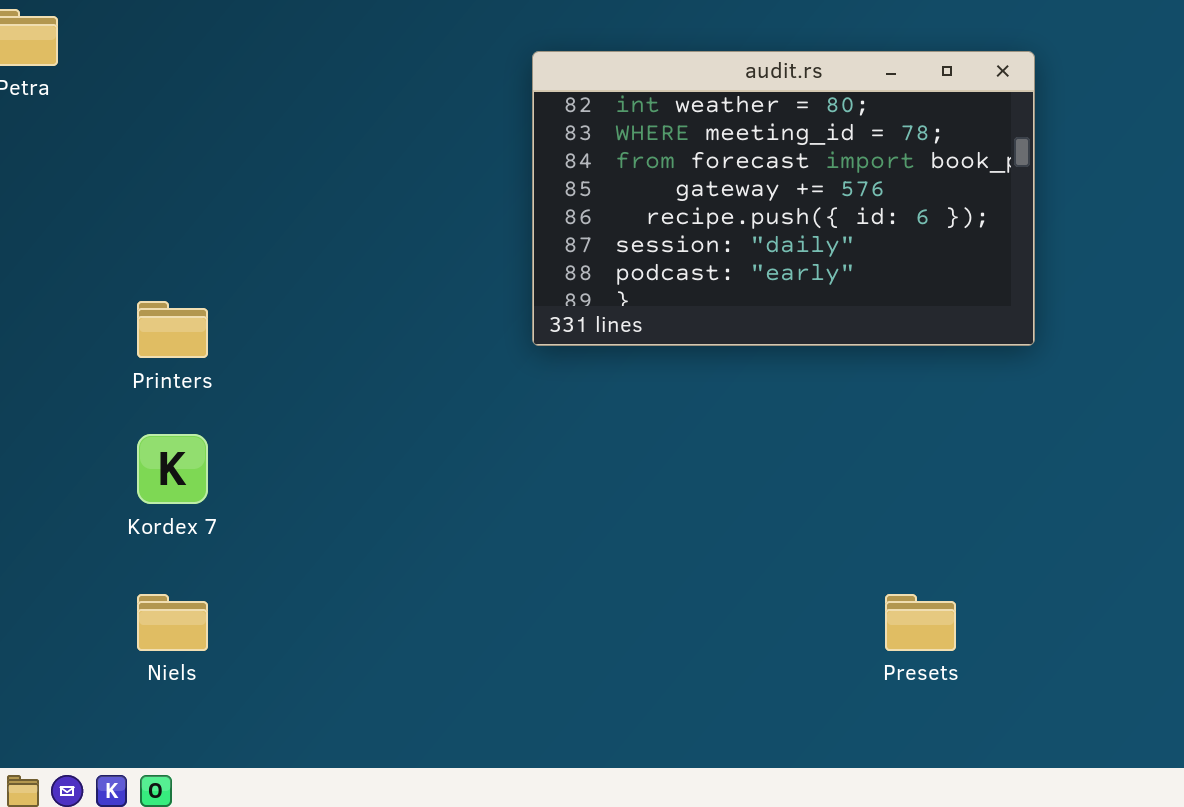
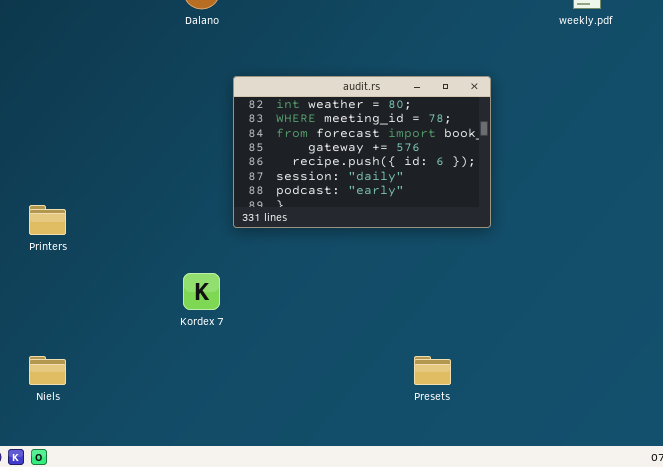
Kordex 7: [137,434,208,504] -> [183,273,220,310], moved

